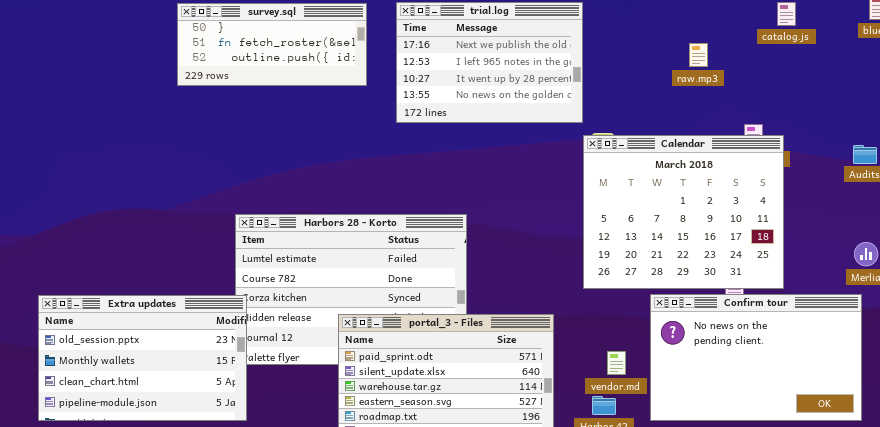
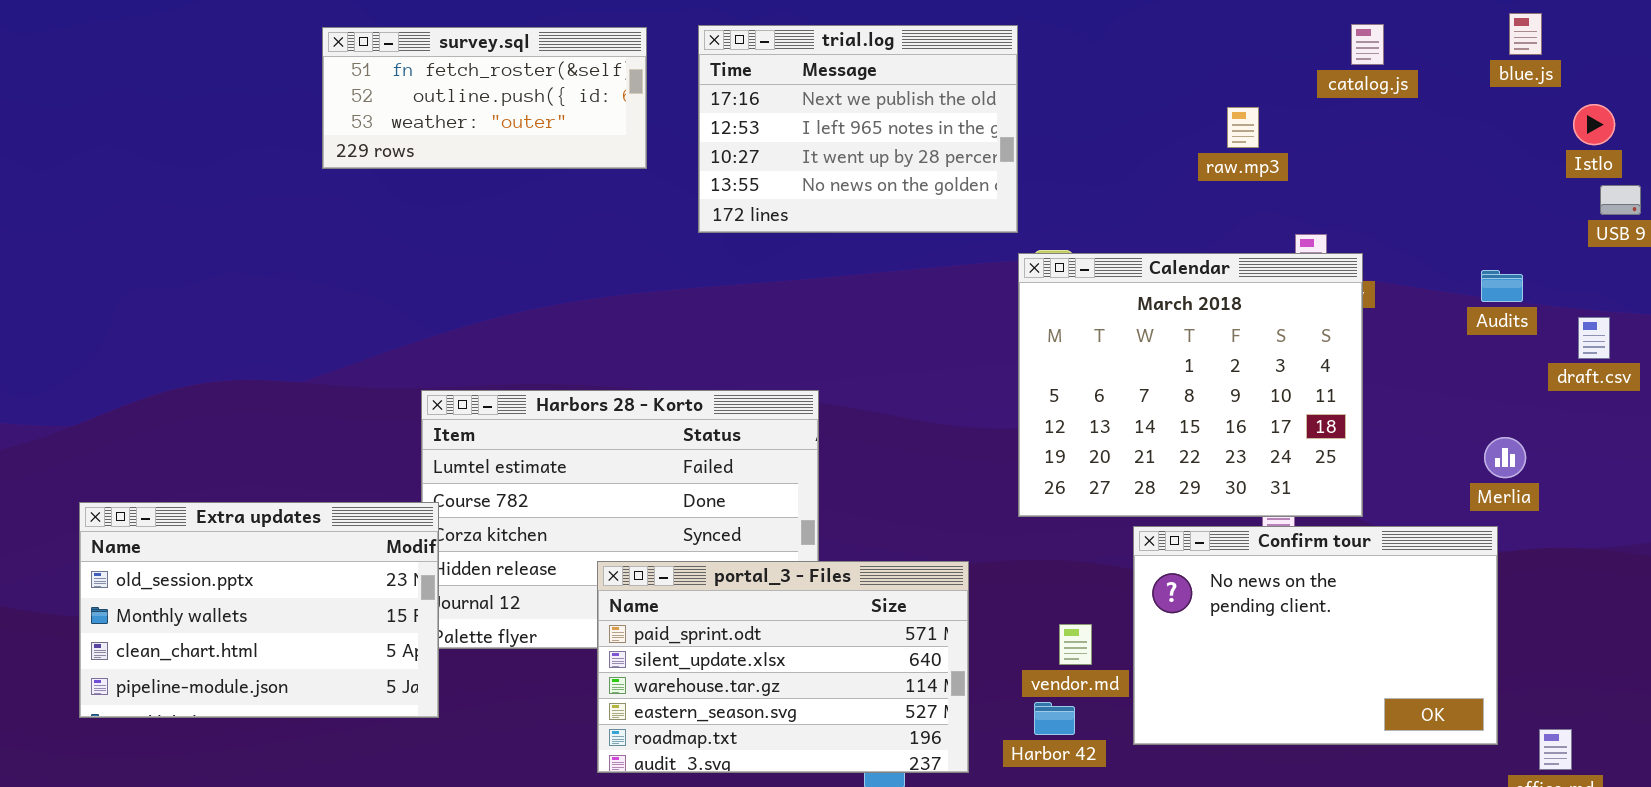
survey.sql: [177,3,367,86] -> [322,27,647,169], scrolled down 1 row
raw.mp3: [689,43,708,67] -> [1227,107,1259,148], moved
Extra updates: [38,295,247,421] -> [79,502,439,718], moved

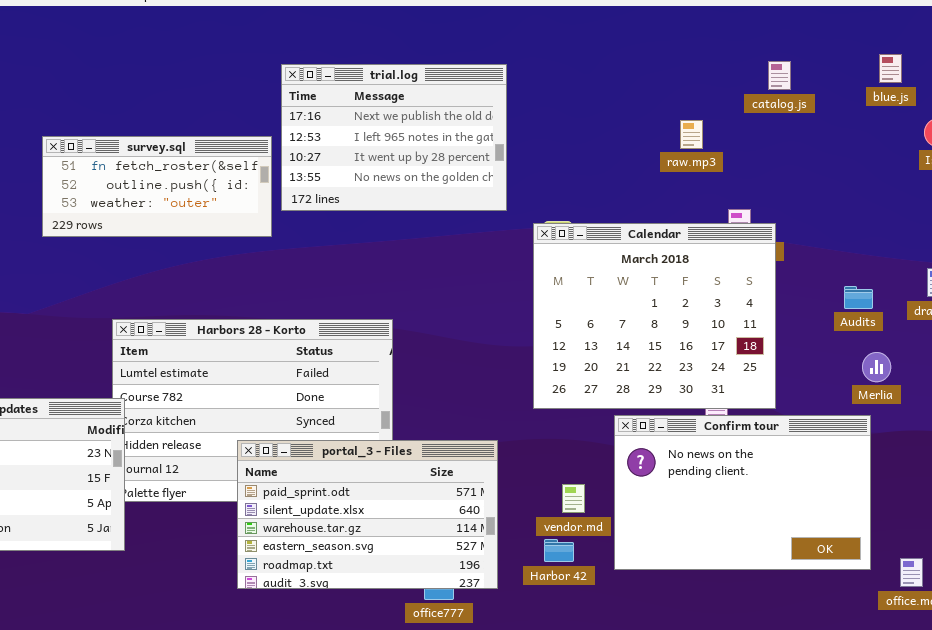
trial.log: [698,25,1018,233] -> [281,64,507,211], moved
survey.sql: [322,27,647,169] -> [42,136,272,237], moved
Audits: [1481,270,1523,302] -> [844,286,873,309], moved

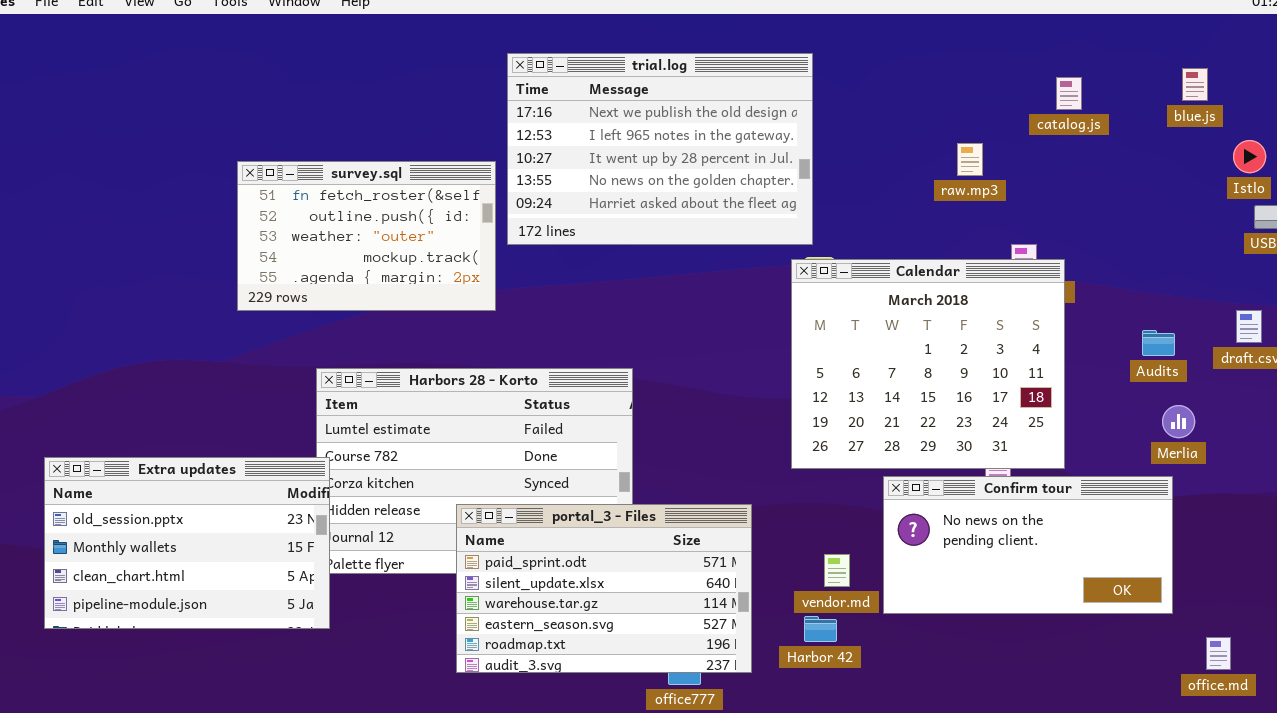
trial.log: [281,64,507,211] -> [507,53,813,245], resized
survey.sql: [42,136,272,237] -> [237,161,496,311], resized
Confirm tour: [614,415,871,570] -> [883,476,1173,614], resized

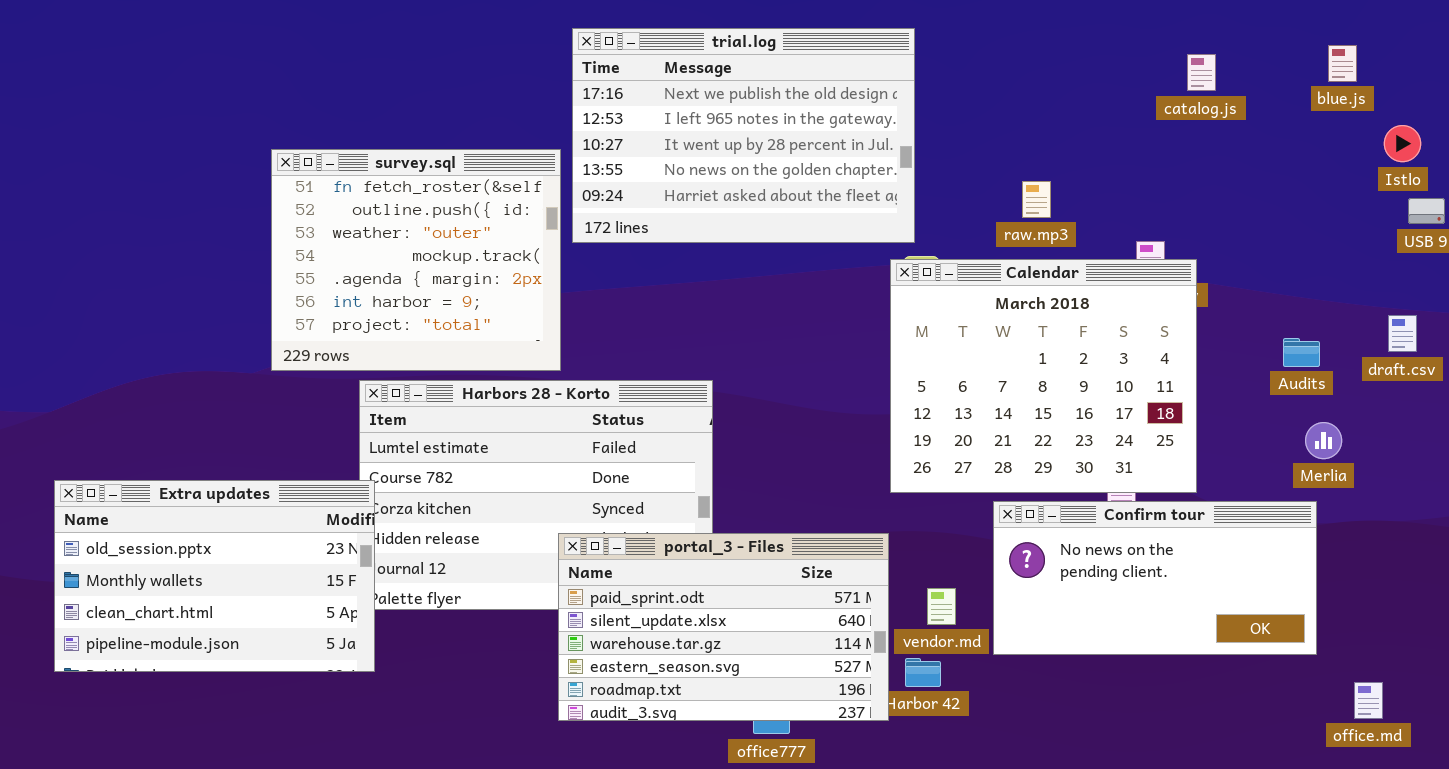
raw.mp3: [957,143,983,176] -> [1022,181,1051,218], moved
survey.sql: [237,161,496,311] -> [271,149,561,371], resized
portal_3 - Files: [456,504,752,673] -> [558,533,889,721], moved

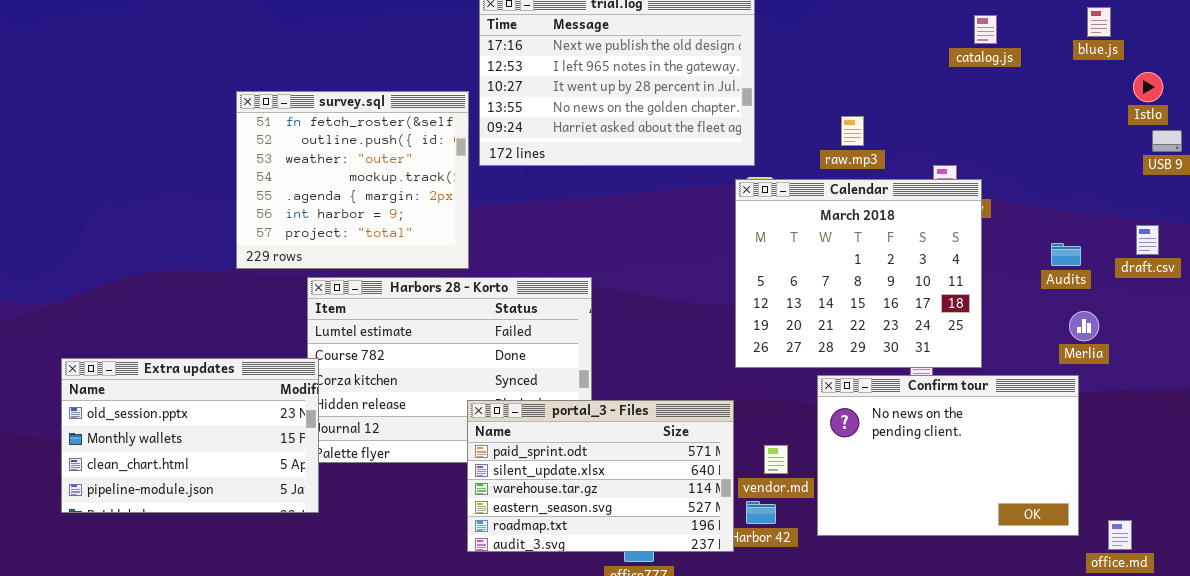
Confirm tour: [993,501,1317,655] -> [817,375,1079,536], resized

